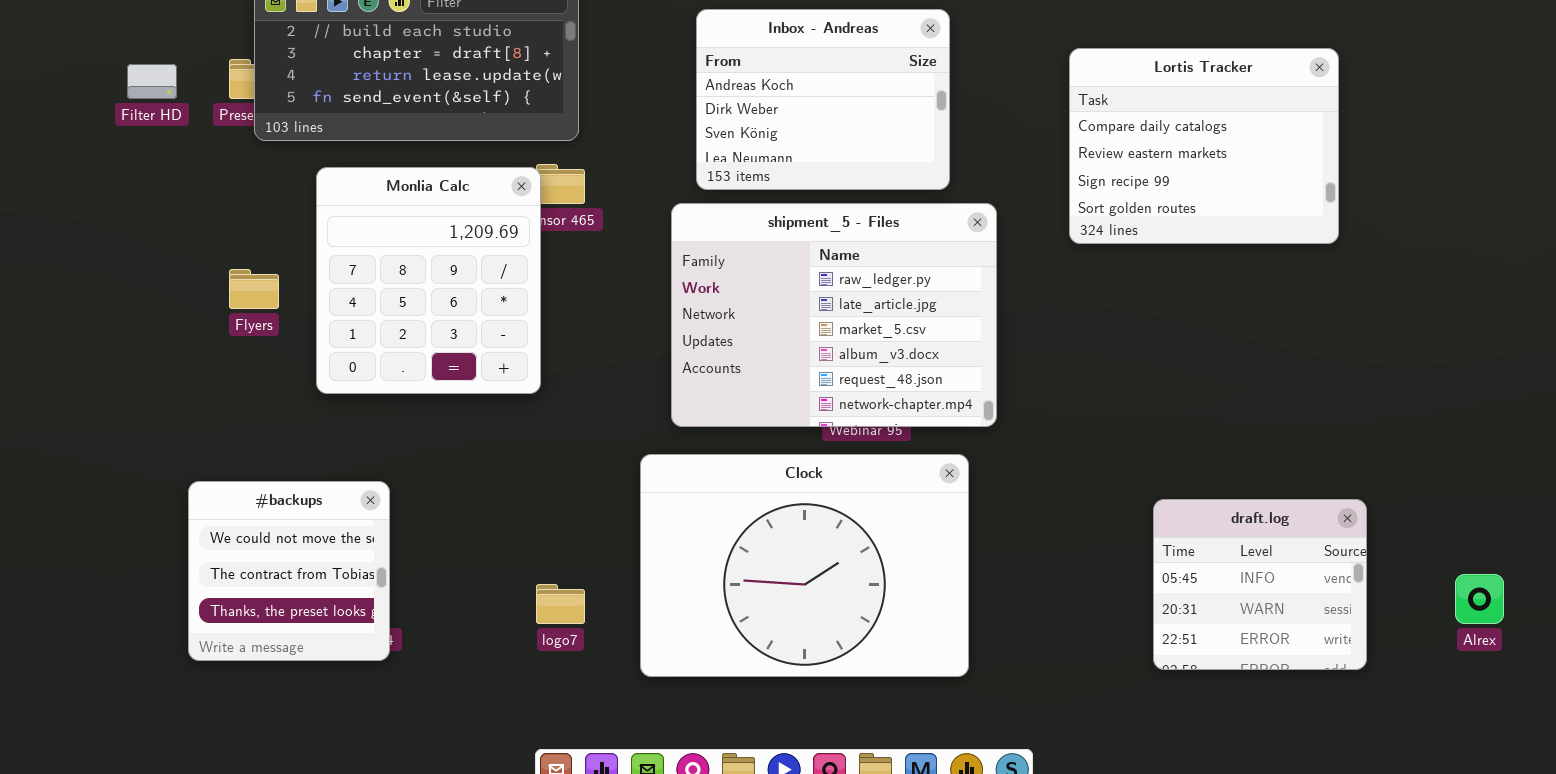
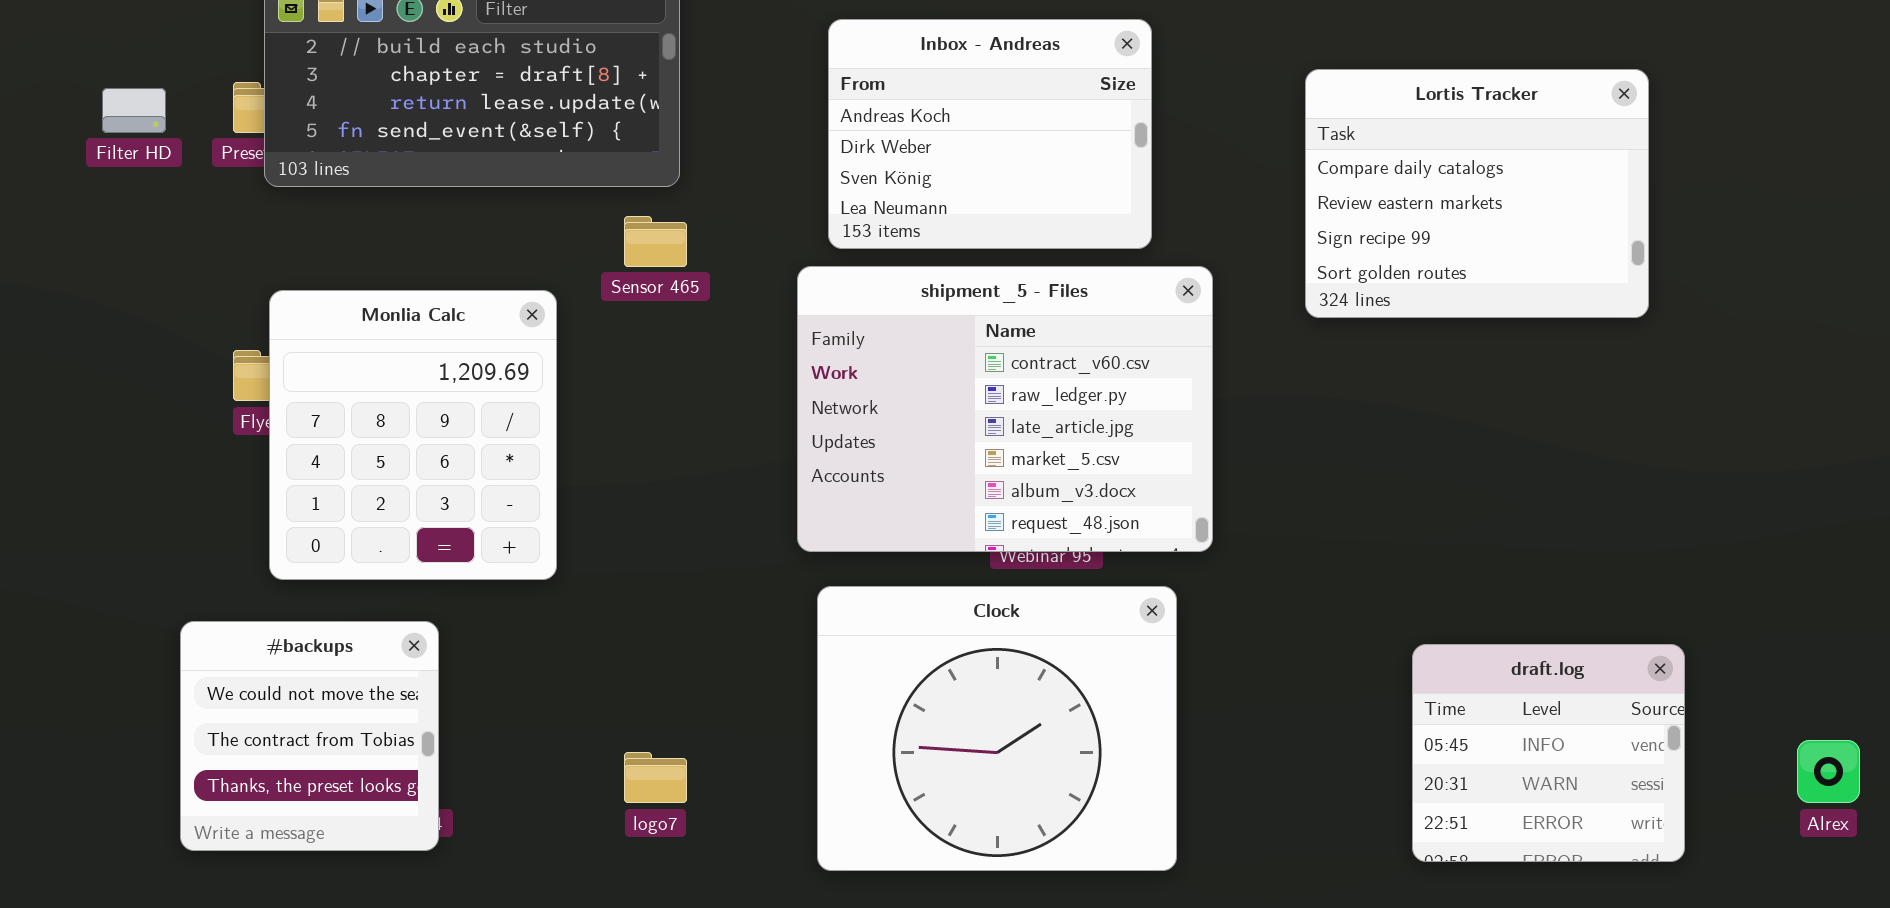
Monlia Calc: [316,167,541,394] -> [269,290,557,580], moved
shipment_5 - Files: [671,203,997,427] -> [797,266,1213,552], scrolled up 1 row
Clock: [640,454,969,677] -> [817,586,1177,871], resized

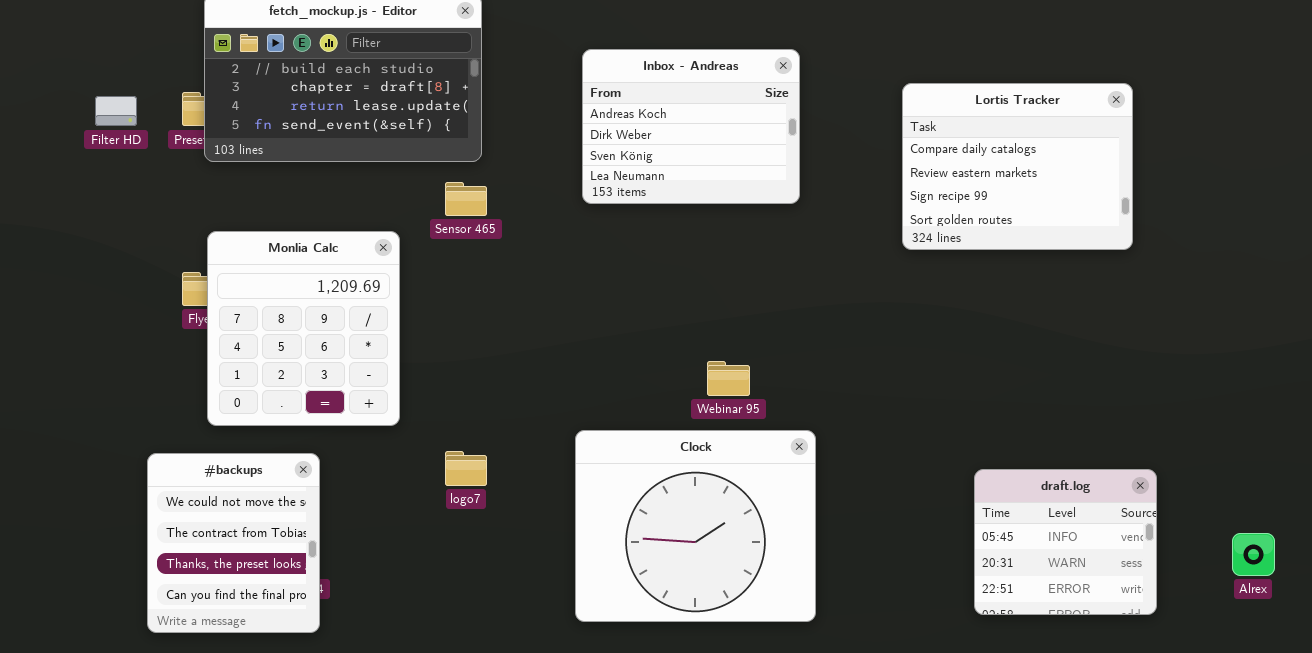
shipment_5 - Files: [797,266,1213,552] -> none, closed
#backups: [180,621,439,851] -> [147,453,320,633], resized
logo7: [624,752,687,803] -> [445,451,487,486], moved

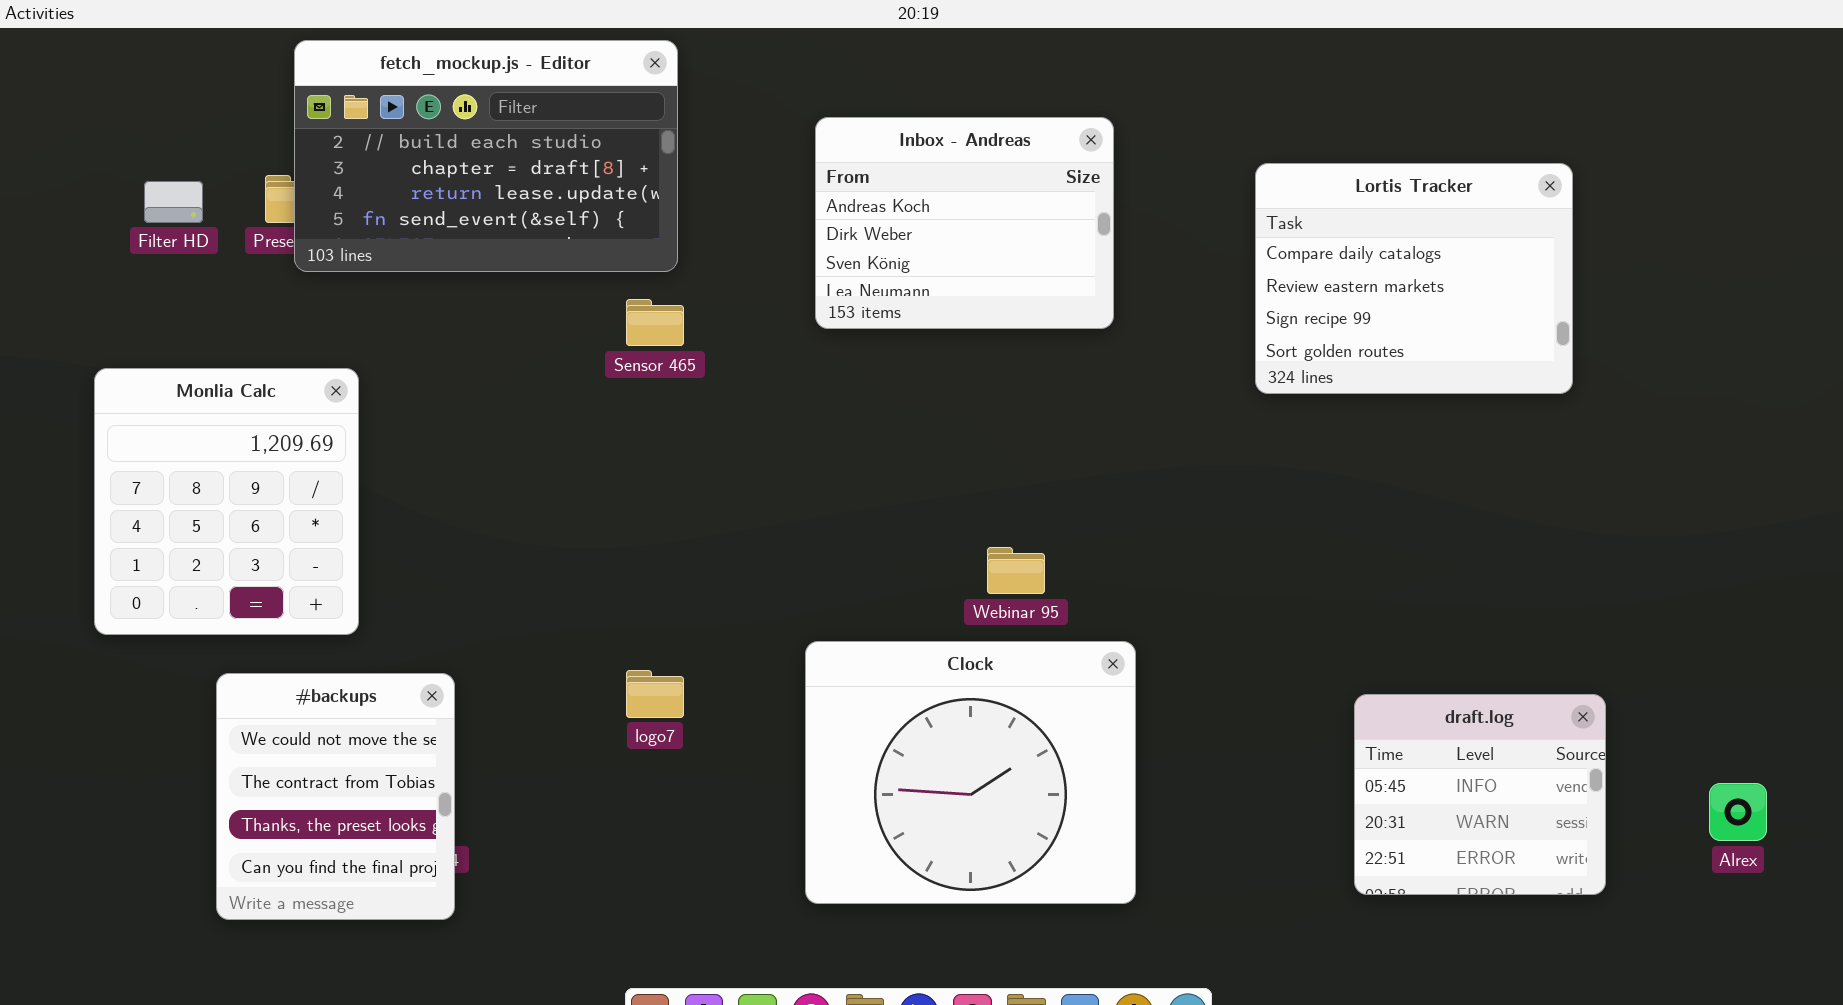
Monlia Calc: [207,231,400,426] -> [94,368,359,635], moved

